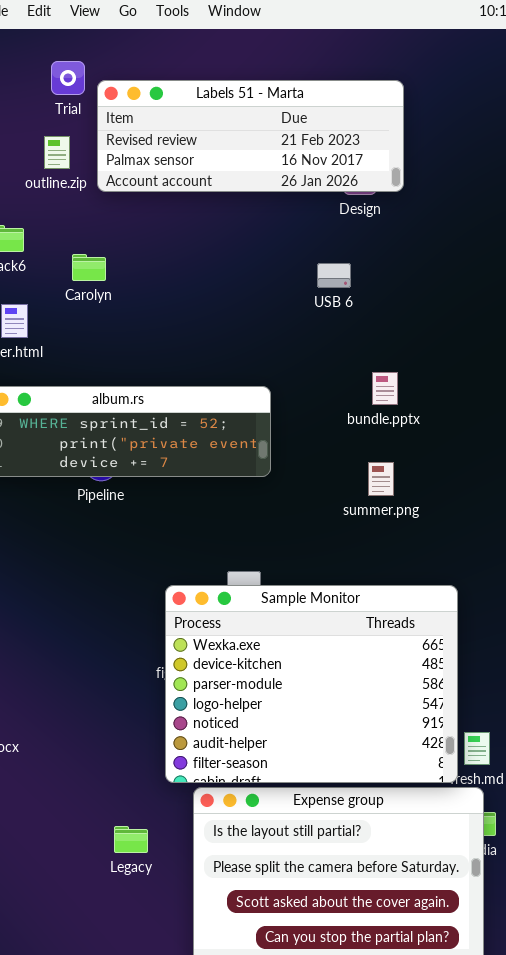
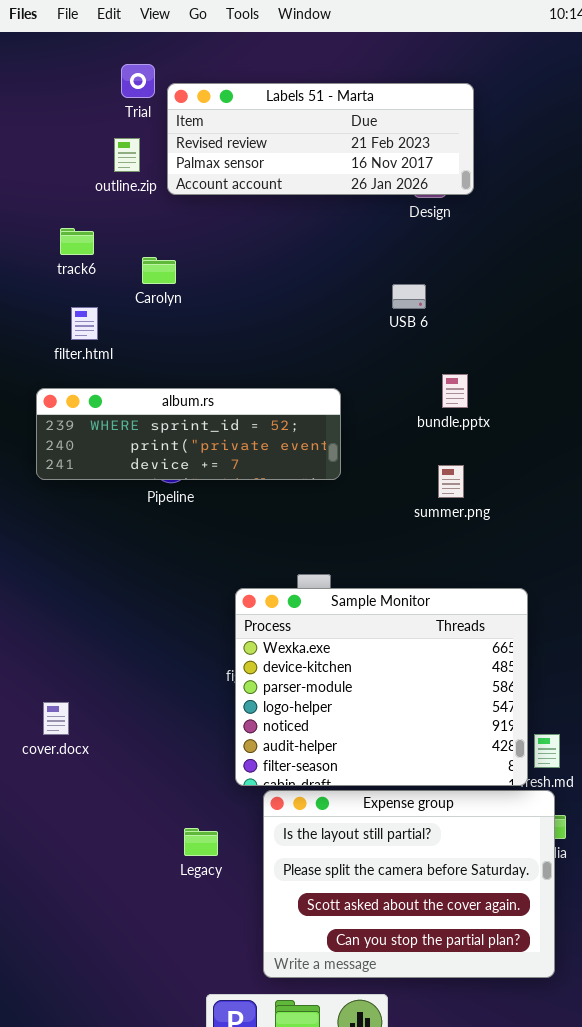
USB 6: [317,263,351,288] -> [392,284,426,309], moved

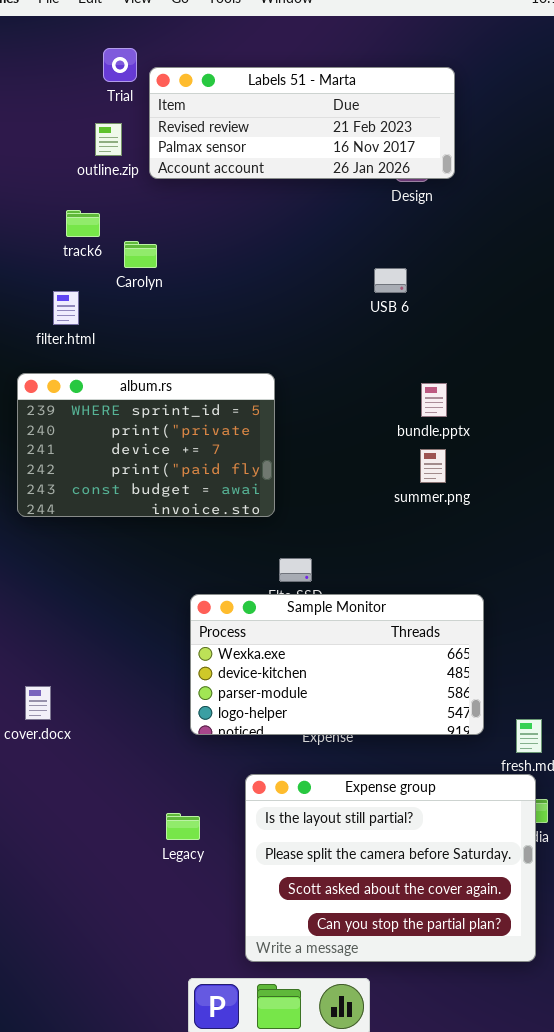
track6: [60,228,94,255] -> [66,210,100,237], moved
bundle.pptx: [442,374,468,408] -> [421,383,447,417], moved
album.rs: [36,388,341,480] -> [17,373,275,517], resized
Sample Monitor: [235,588,528,786] -> [190,594,484,735], moved, resized

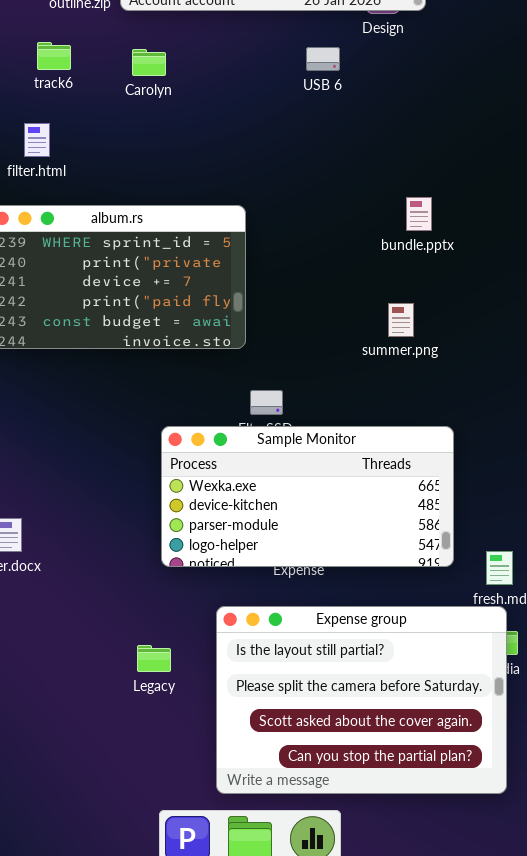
Carolyn: [124,241,157,268] -> [132,49,166,76], moved
USB 6: [374,268,407,293] -> [306,47,340,71], moved
bundle.pptx: [421,383,447,417] -> [406,197,432,231], moved
summer.png: [420,449,446,483] -> [388,303,414,337], moved

